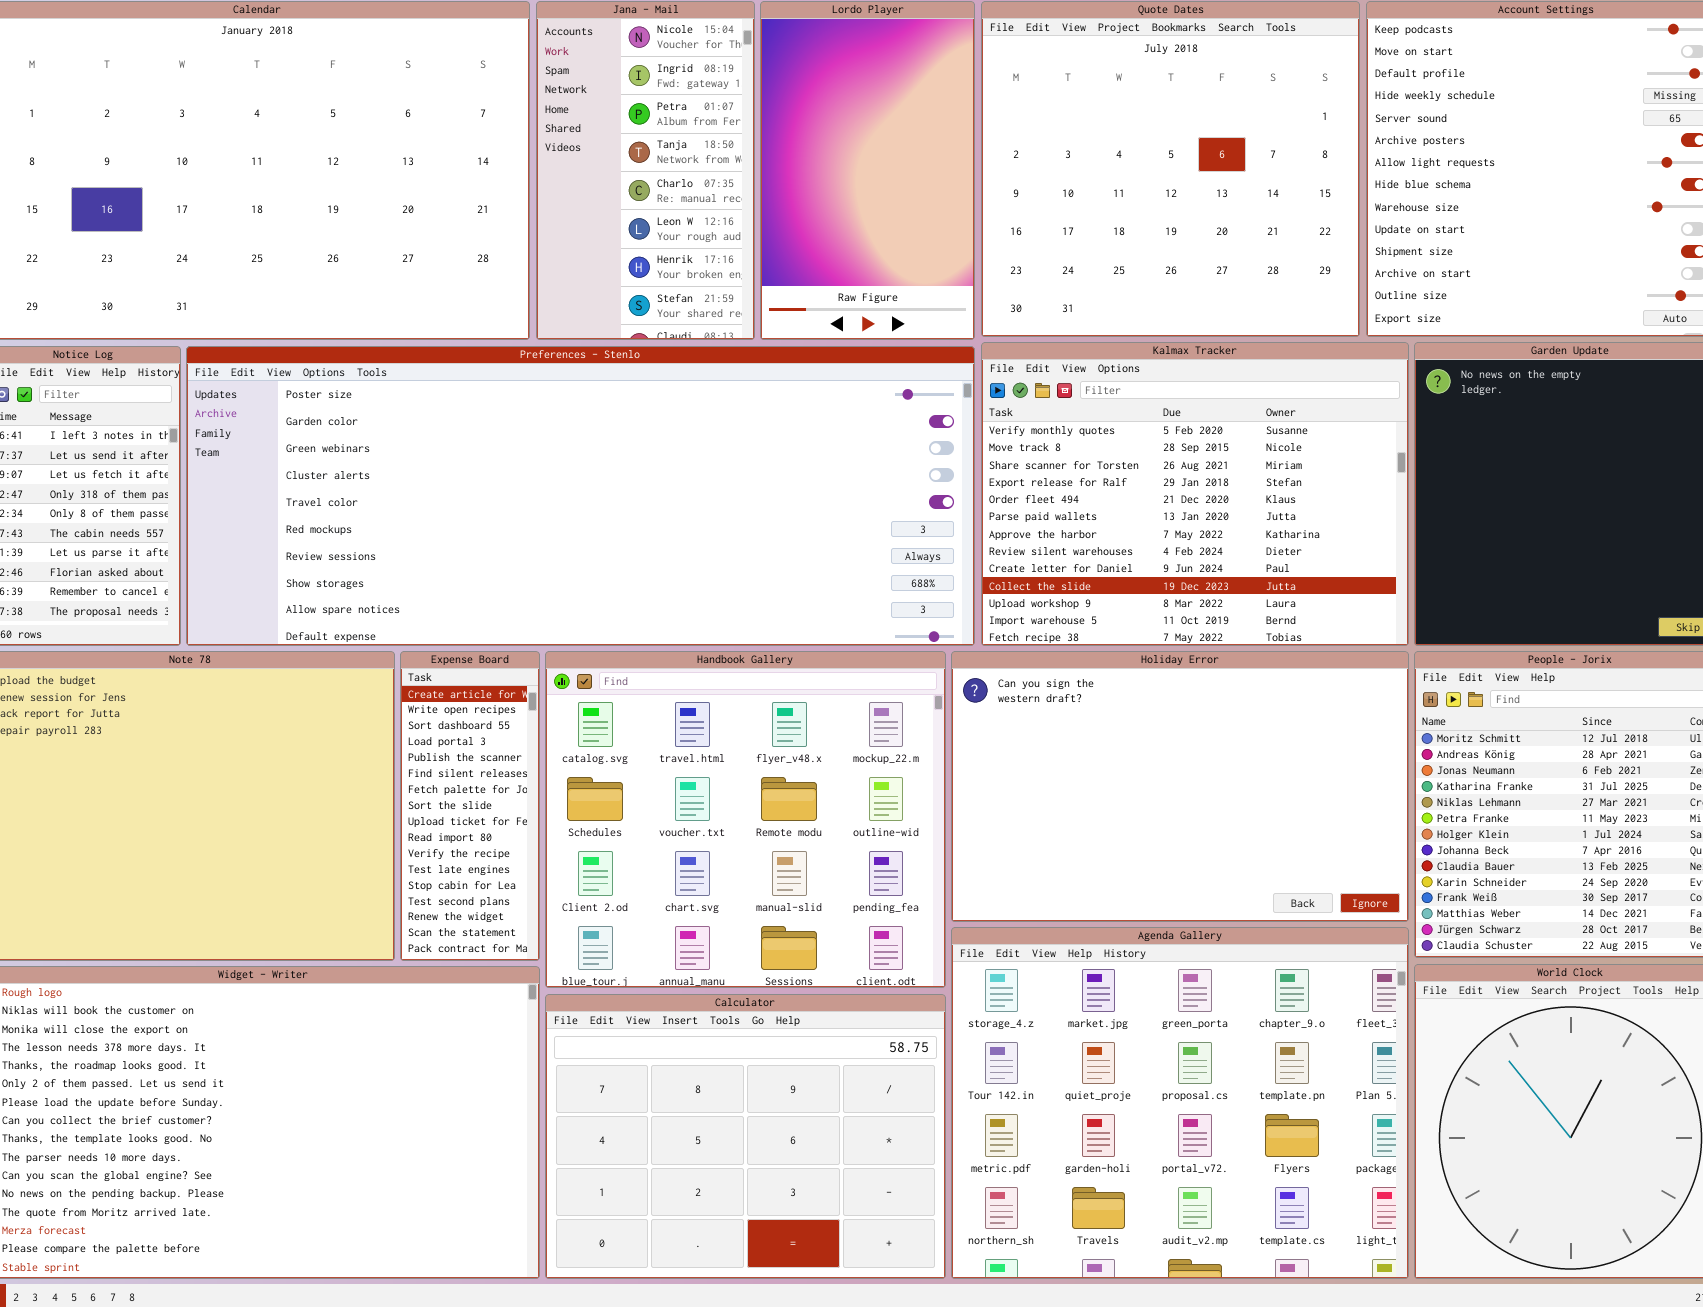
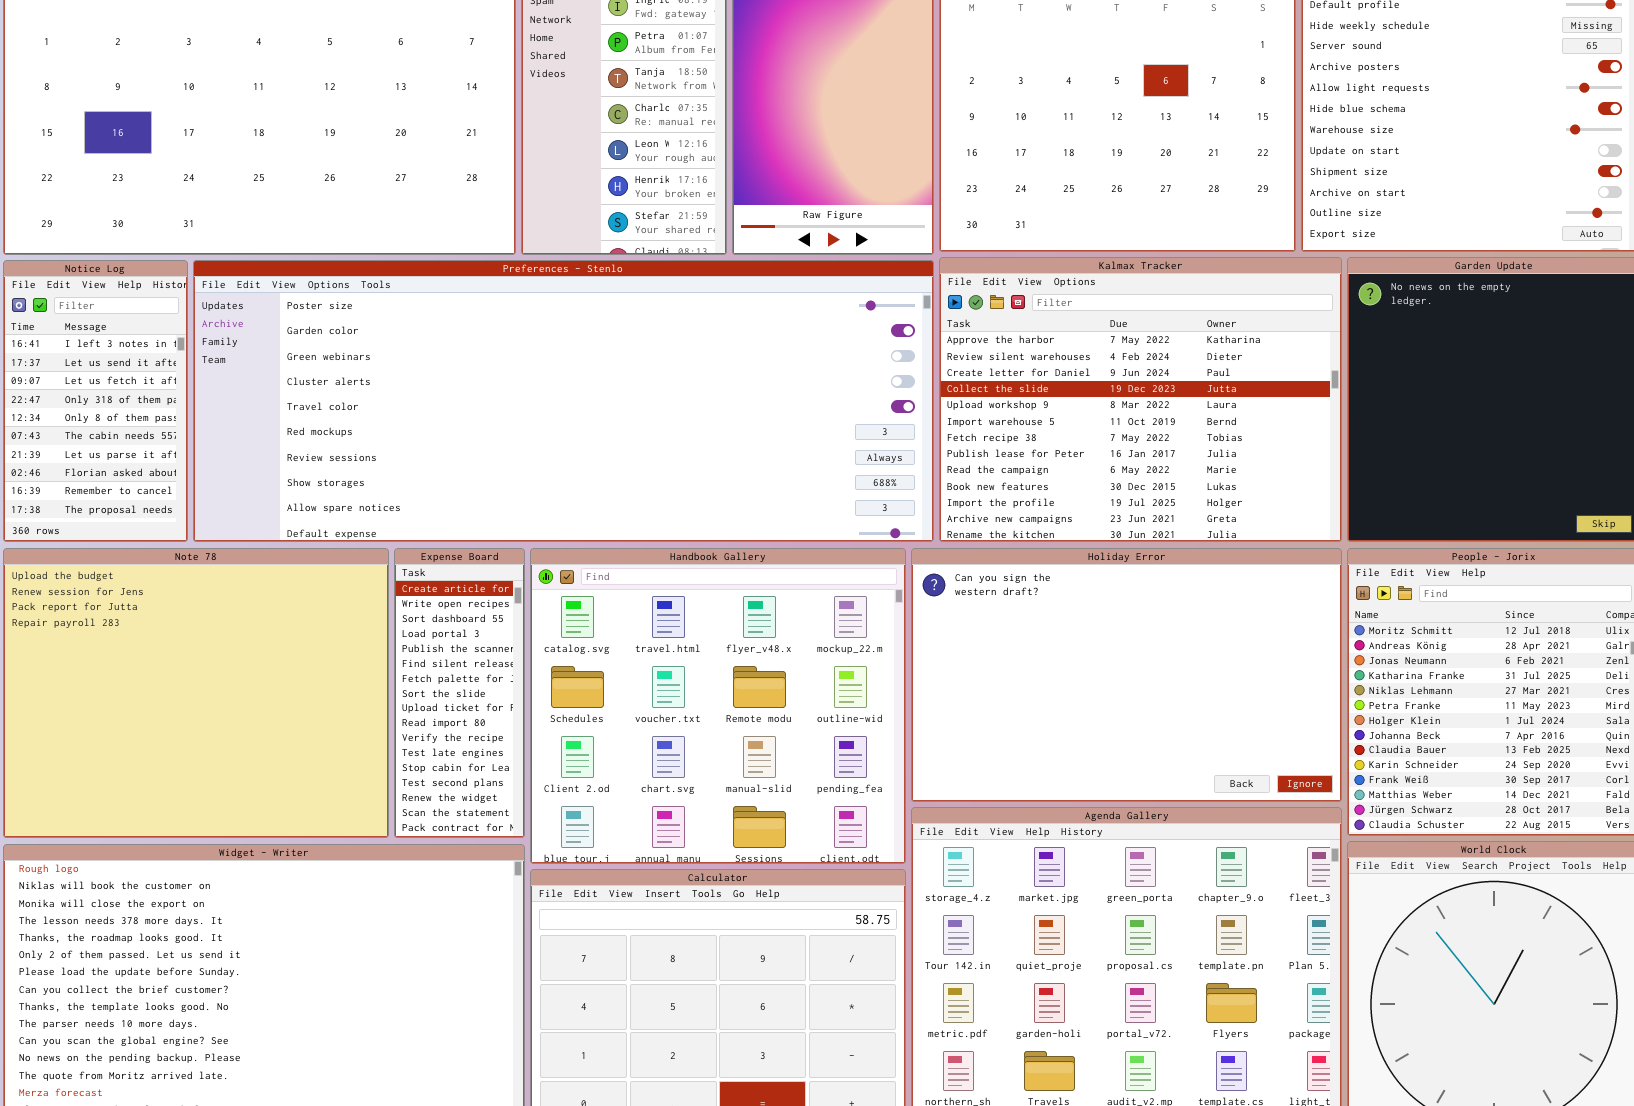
Kalmax Tracker: [981,342,1409,646] -> [939,257,1342,542], scrolled down 6 rows

